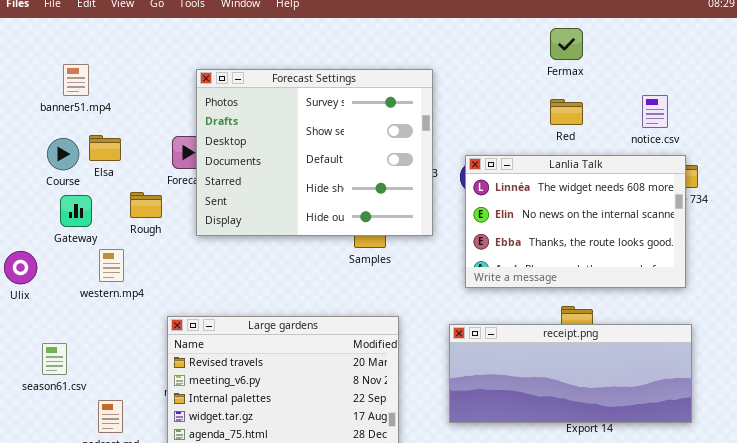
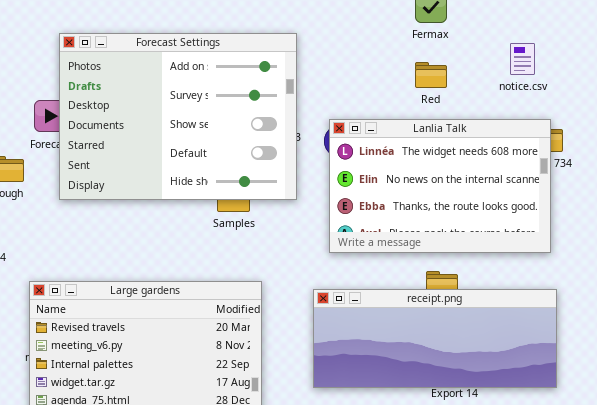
Forecast Settings: [196,69,433,236] -> [59,33,297,200], scrolled up 1 row
notice.csv: [642,95,668,128] -> [510,43,535,75], moved

